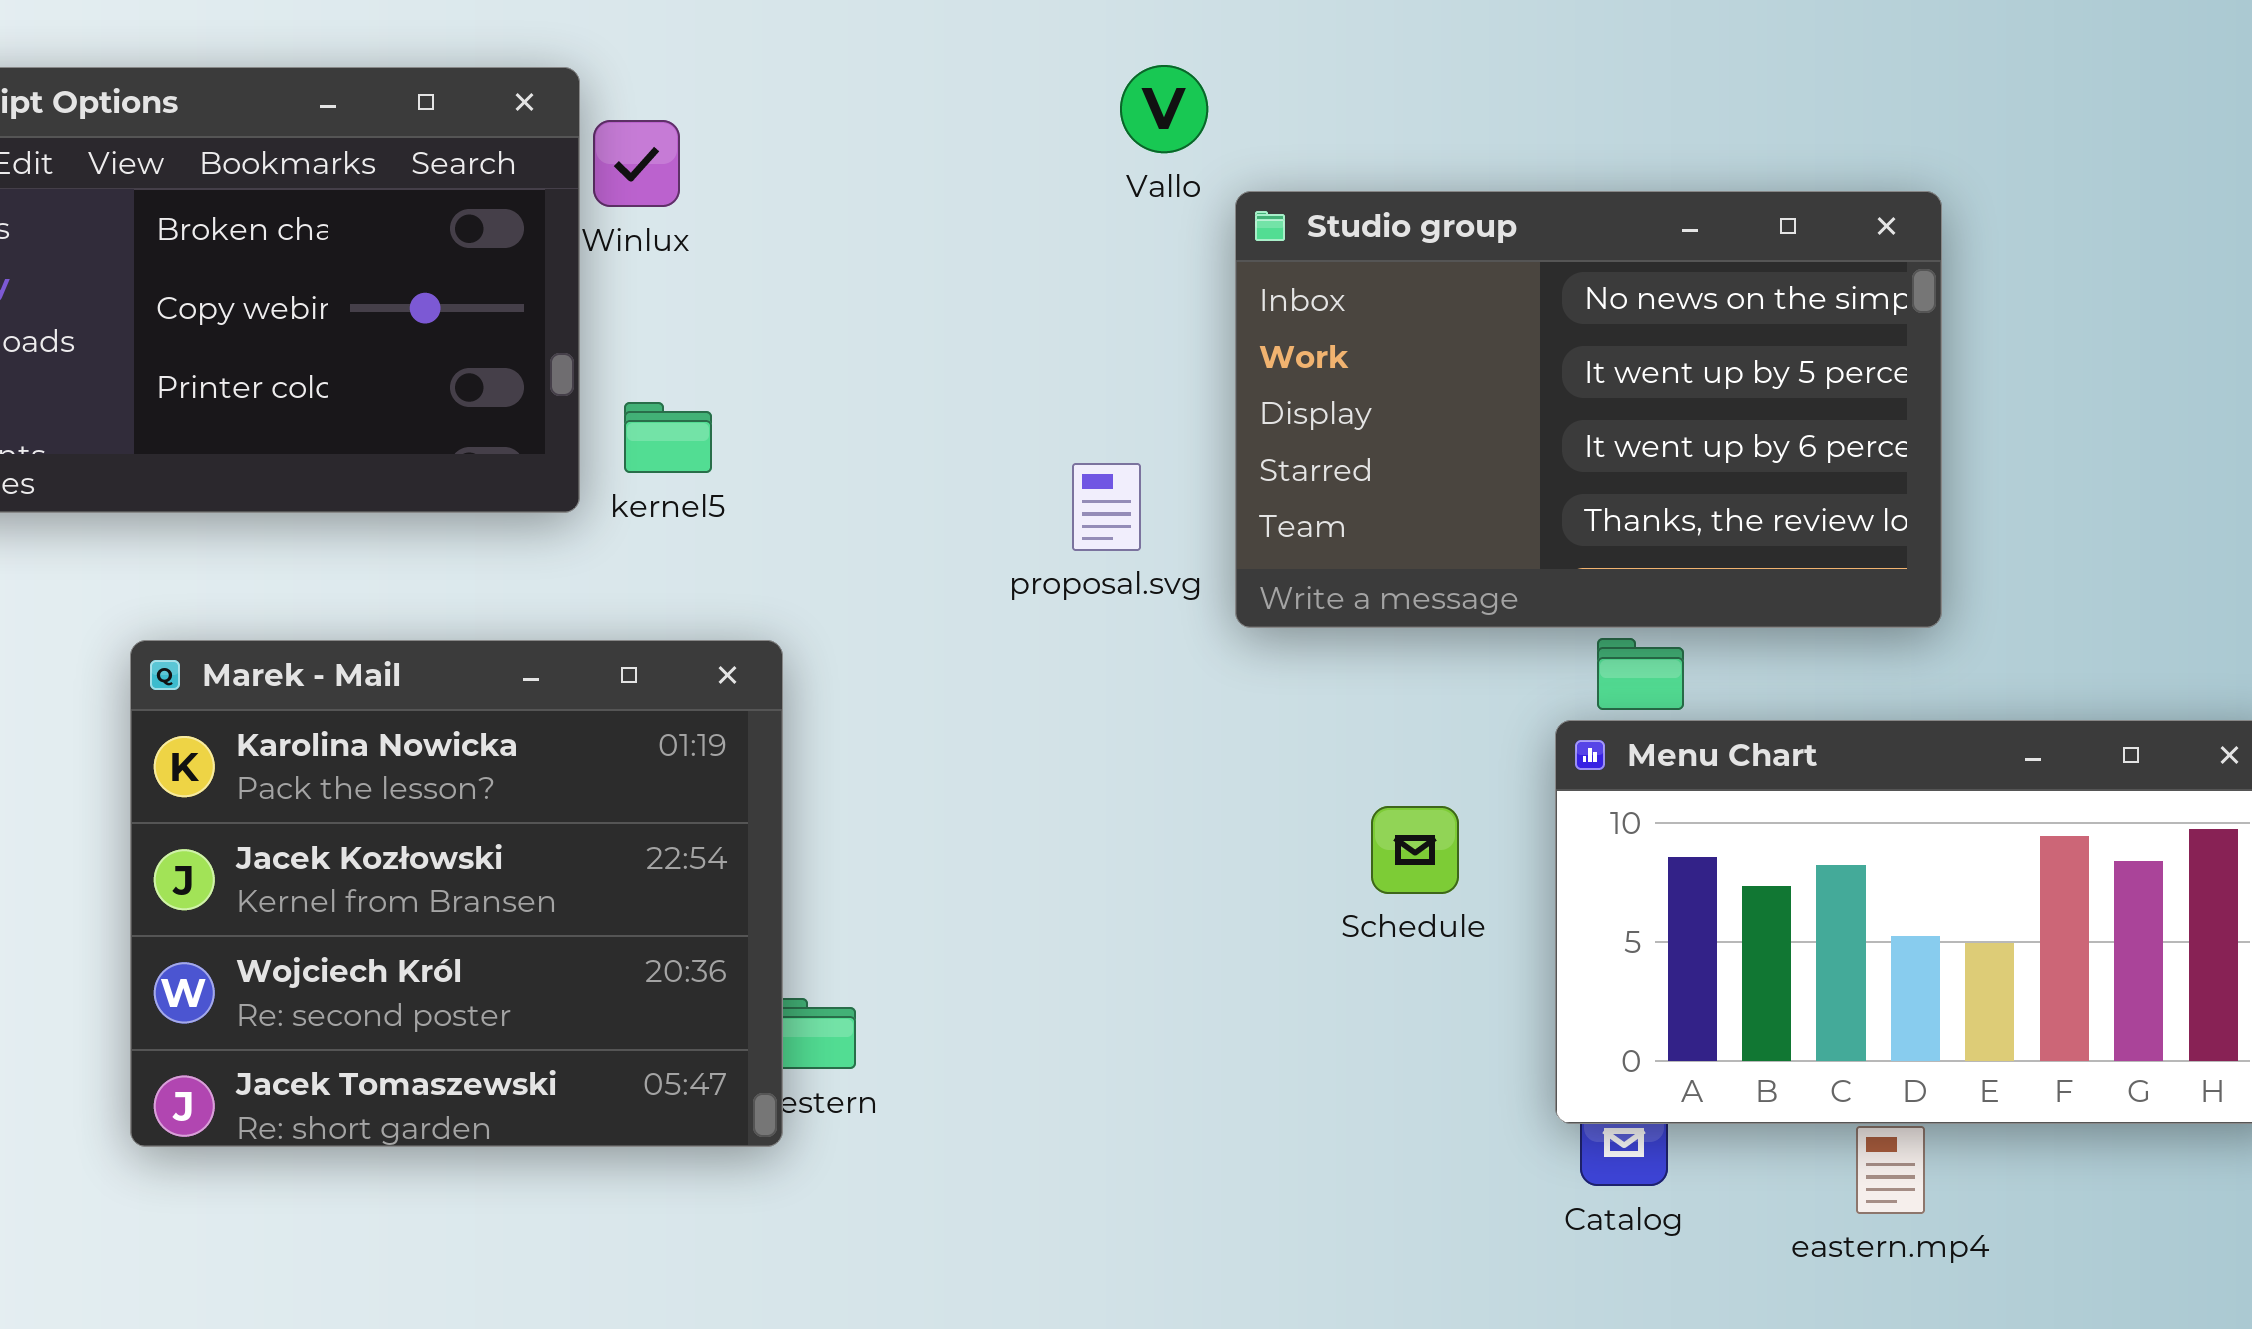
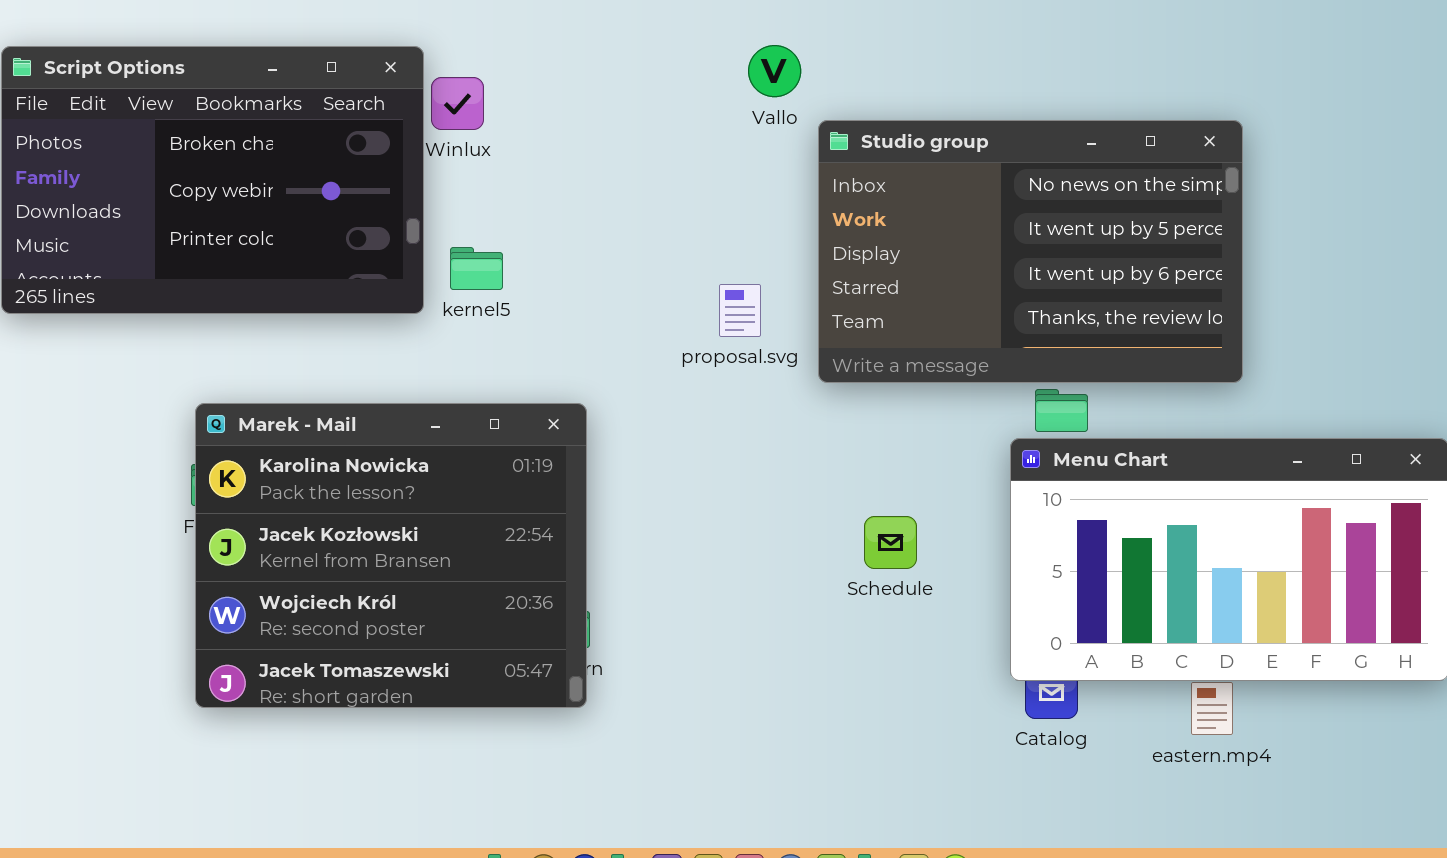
Marek - Mail: [130,640,783,1147] -> [195,403,587,708], moved
Schedule: [1371,806,1459,894] -> [864,516,917,569], moved

